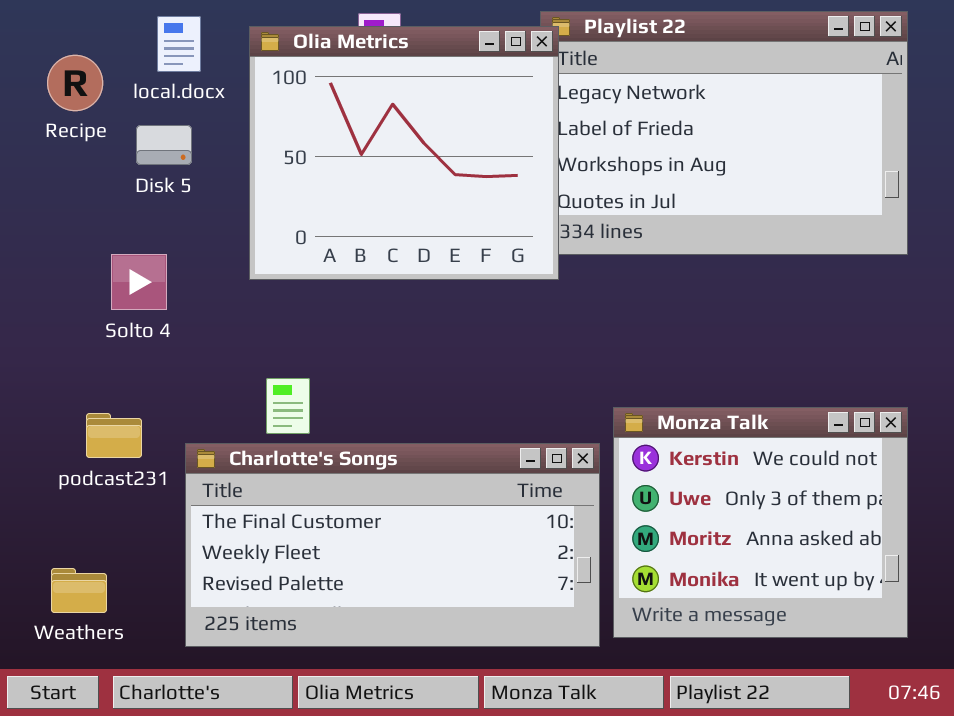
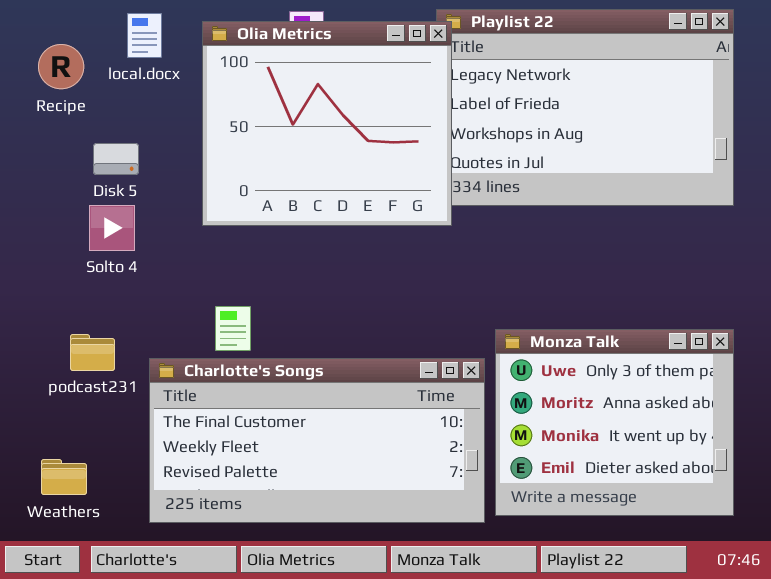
Disk 5: [136,125,192,165] -> [93,143,139,175], moved
Monza Talk: [613,407,908,638] -> [495,329,734,516], scrolled down 1 row

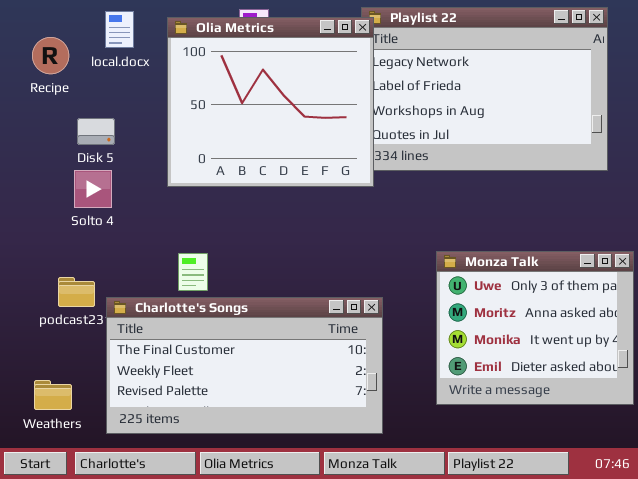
Monza Talk: [495,329,734,516] -> [436,251,634,405], moved
Charlotte's Songs: [149,358,485,523] -> [106,297,383,434], moved

